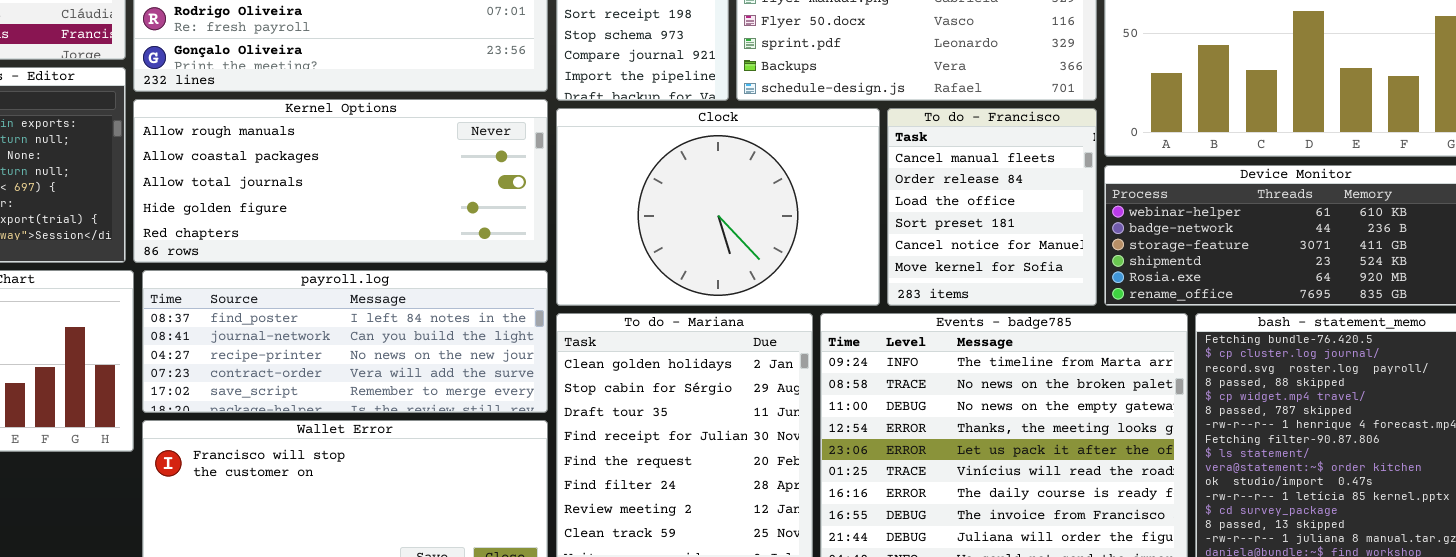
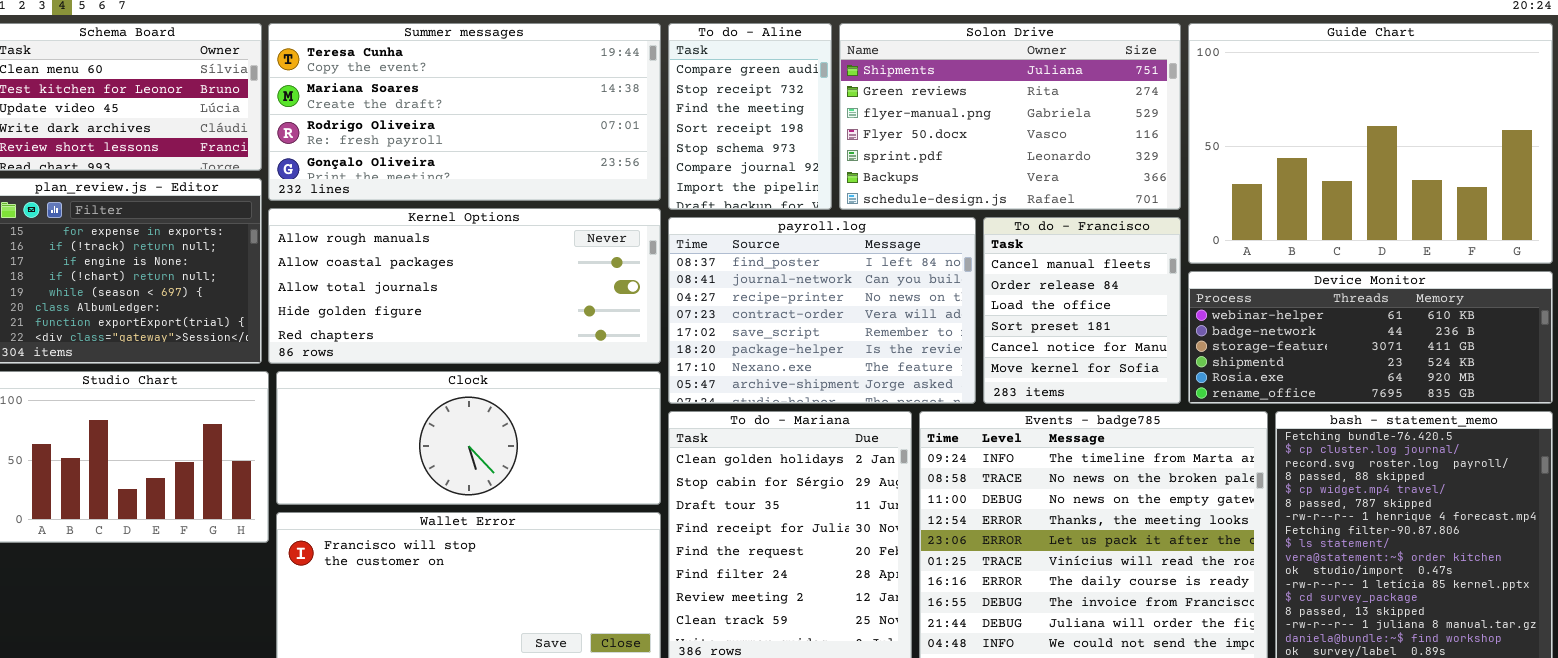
Clock: [556,108,880,306] -> [276,371,661,505], moved, resized
payroll.log: [142,270,548,413] -> [668,217,976,404], moved, resized

